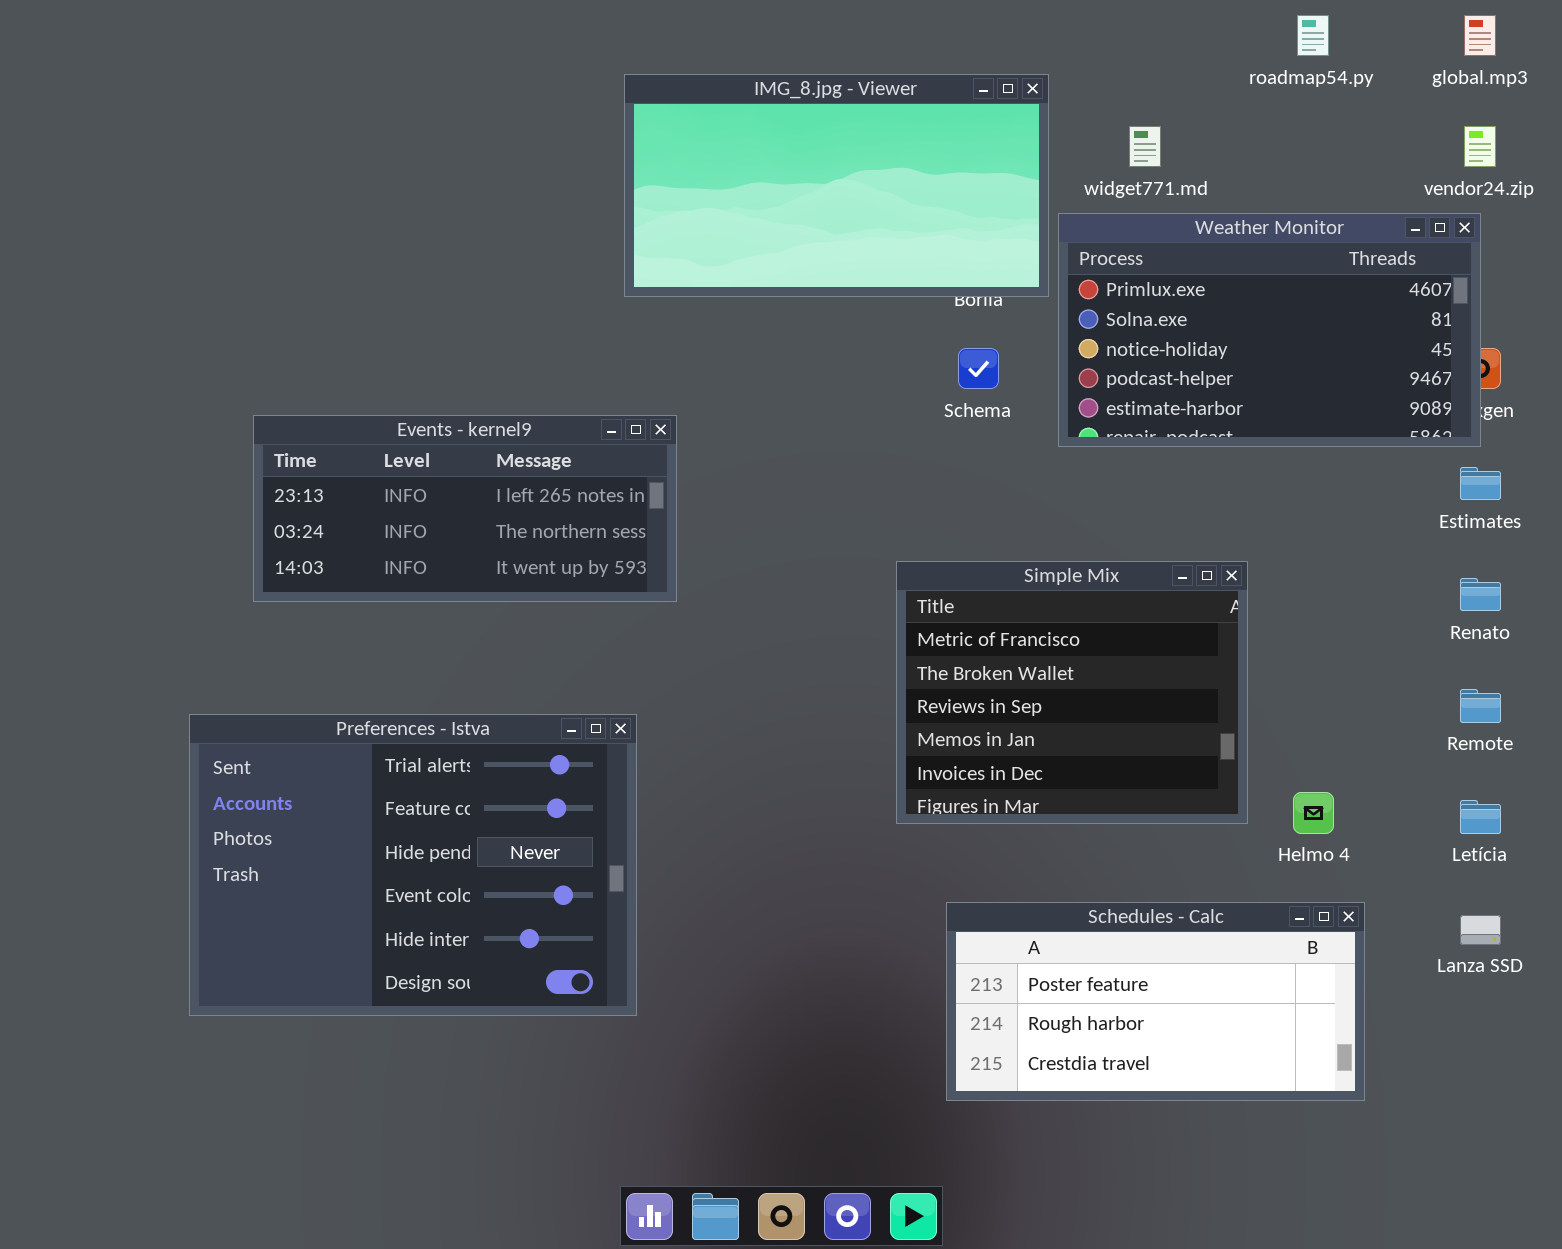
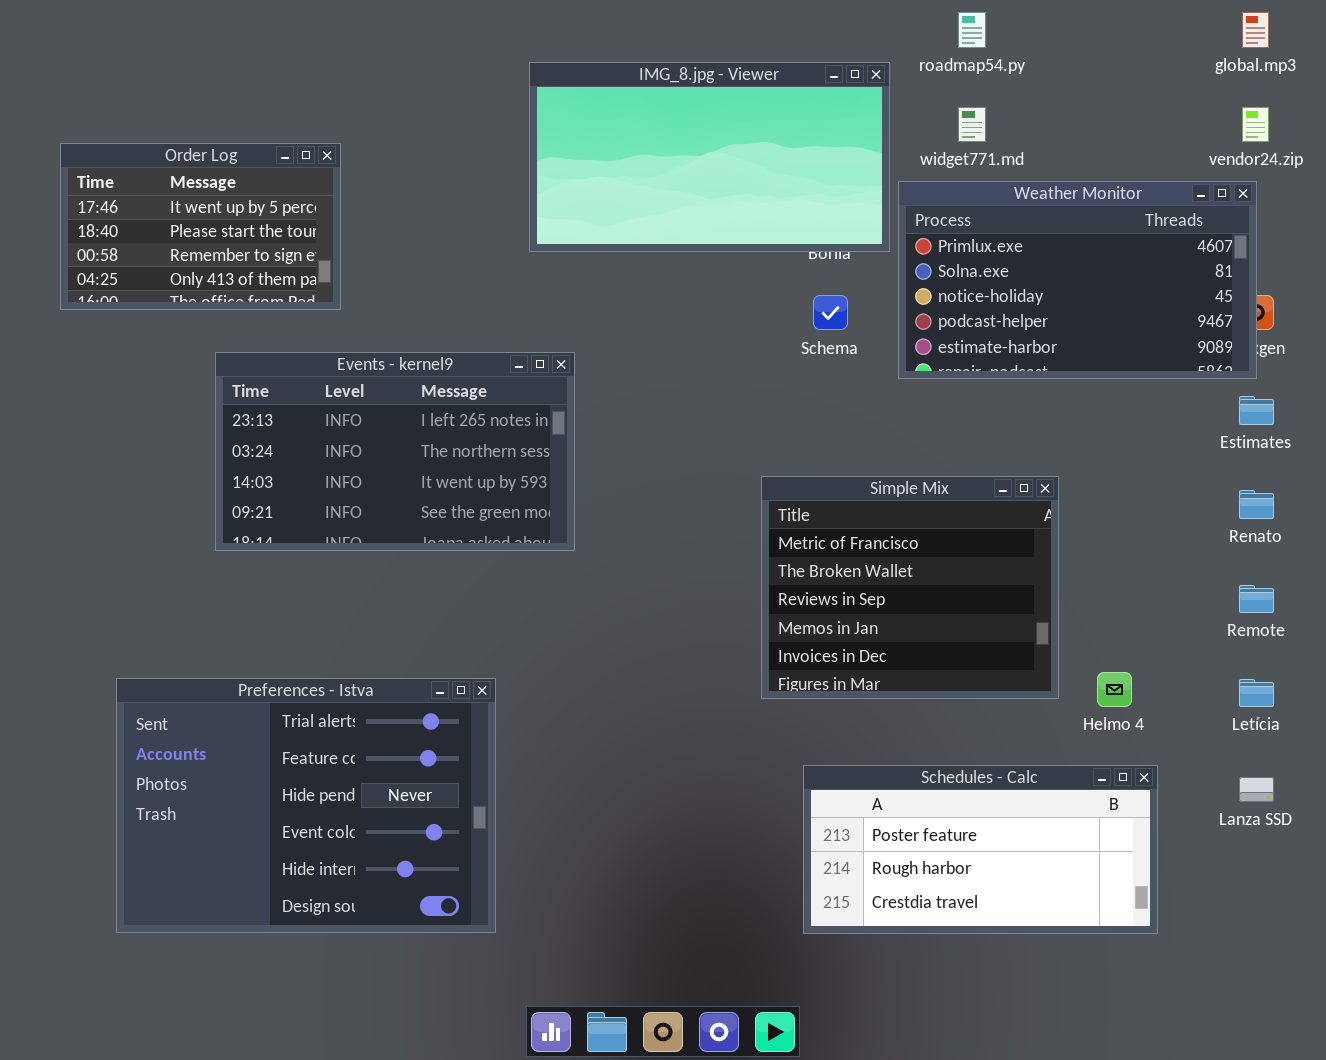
roadmap54.py: [1297,15,1329,56] -> [958,12,986,48], moved
Order Log: none -> [60,143,341,310], opened
Events - kernel9: [253,415,677,602] -> [215,352,575,551], resized
Preferences - Istva: [189,714,637,1016] -> [116,678,496,933], moved

